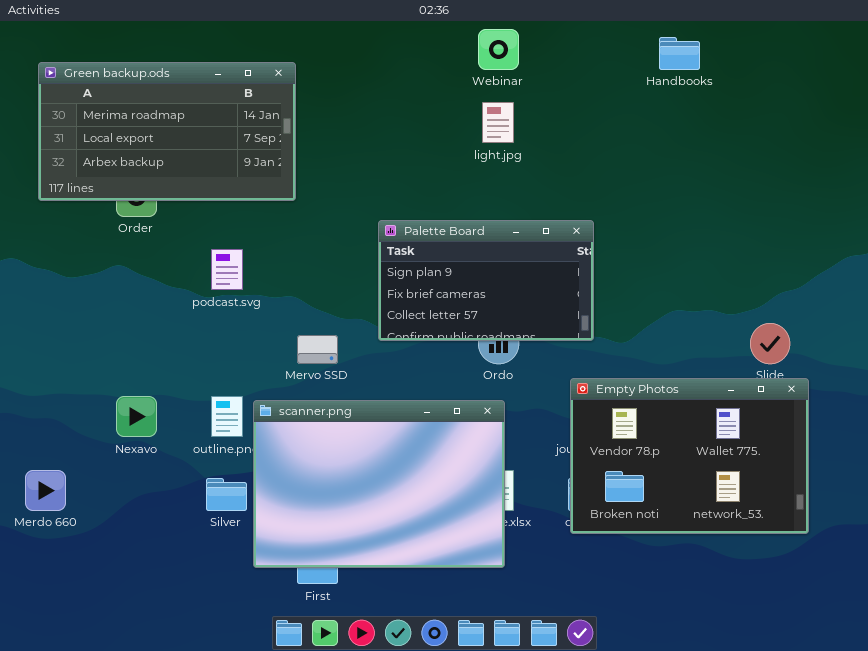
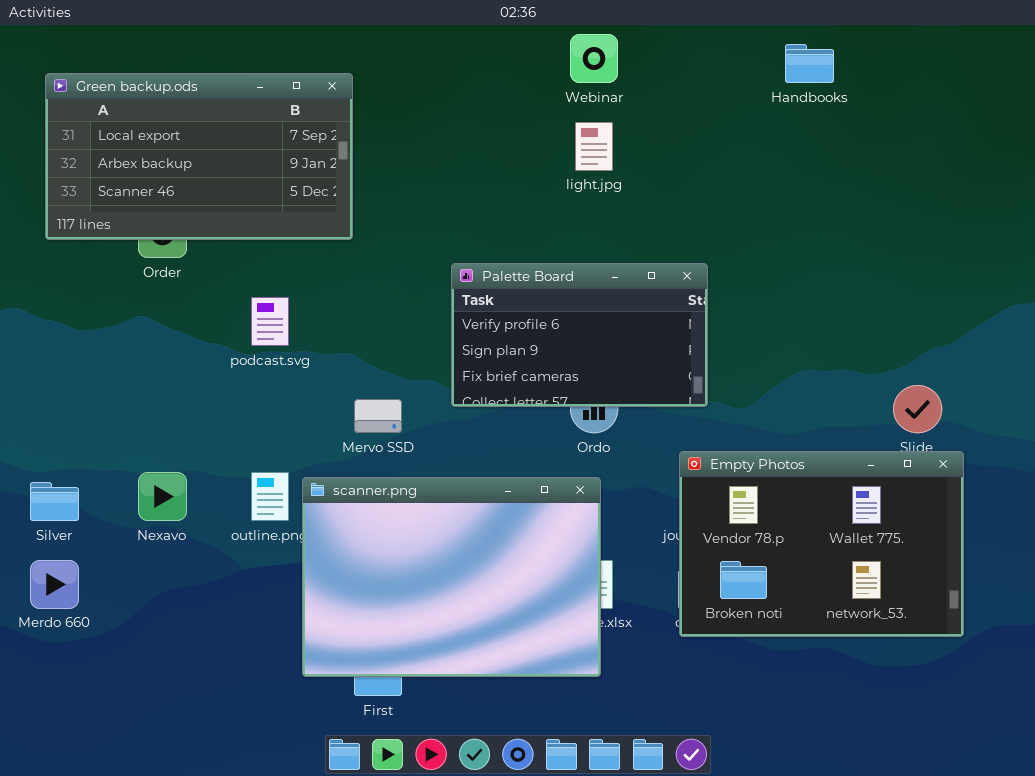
Green backup.ods: [38,62,296,201] -> [45,73,353,240], scrolled down 1 row
Palette Board: [378,220,594,341] -> [451,263,708,407], scrolled up 1 row
Silver: [206,478,247,511] -> [30,482,79,521], moved

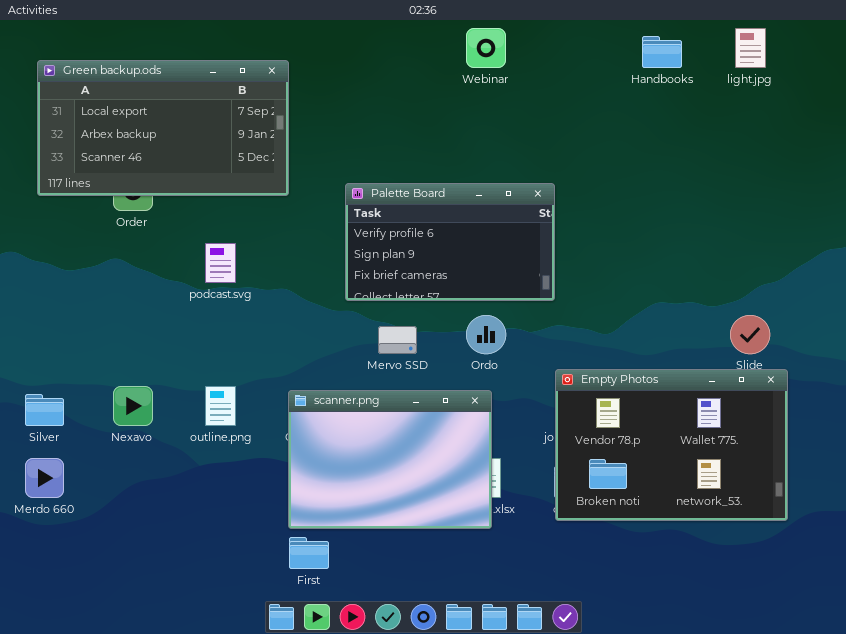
light.jpg: [575,122,613,171] -> [735,28,766,68], moved
Palette Board: [451,263,708,407] -> [345,183,555,301], moved
Mervo SSD: [354,399,402,433] -> [378,326,417,354], moved
scanner.png: [302,477,601,677] -> [288,390,492,529], resized

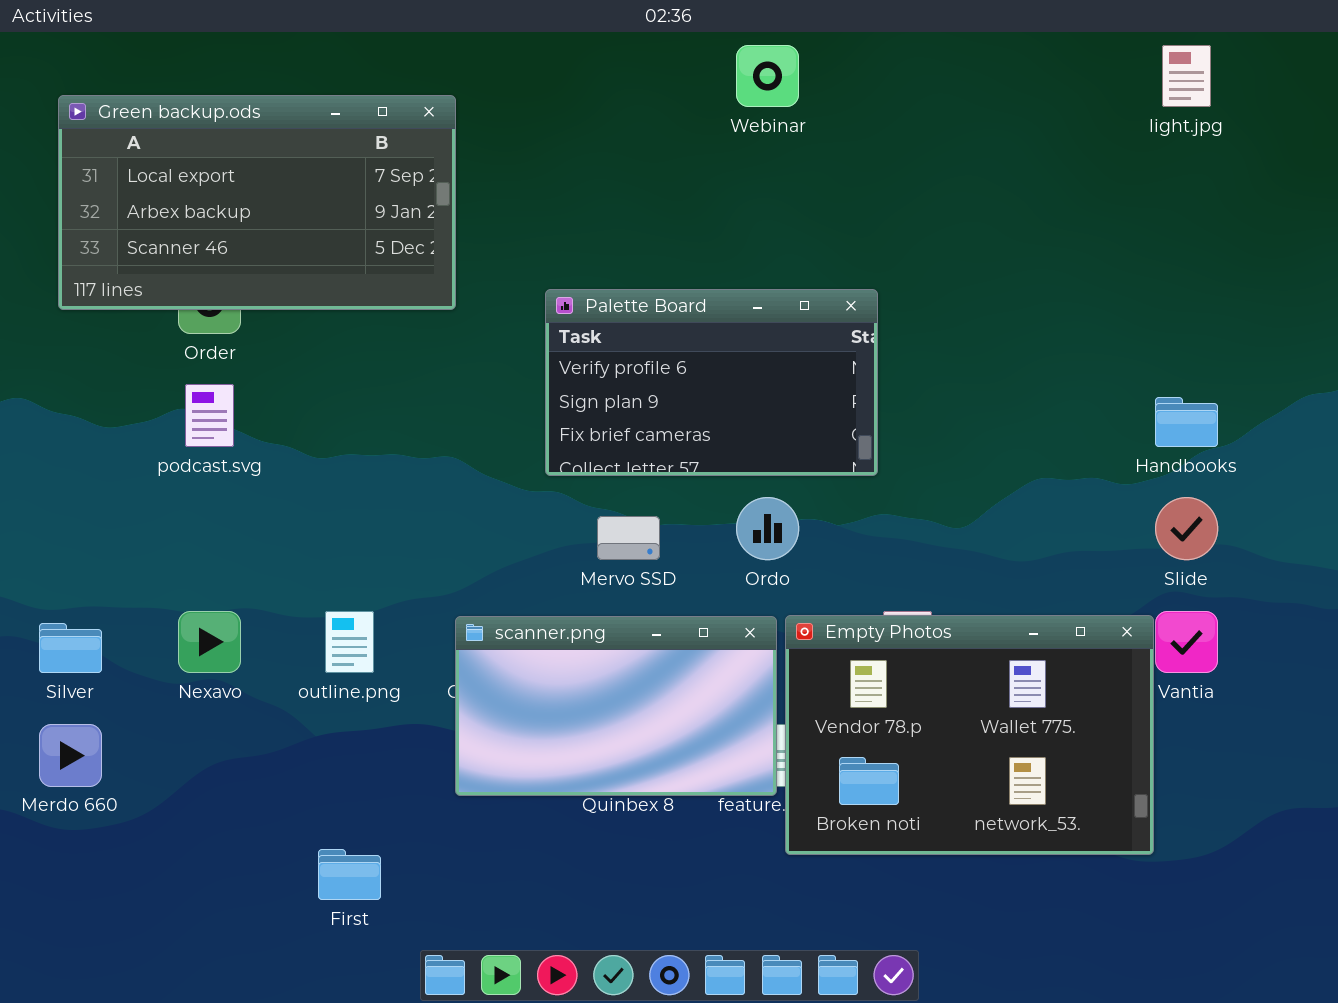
Handbooks: [642,36,682,68] -> [1155,397,1218,447], moved
podcast.svg: [205,243,236,283] -> [185,384,234,447], moved
Empty Photos: [555,369,788,521] -> [785,615,1154,855], moved
scanner.png: [288,390,492,529] -> [455,616,777,796], resized
First: [289,537,329,569] -> [318,849,381,900], moved

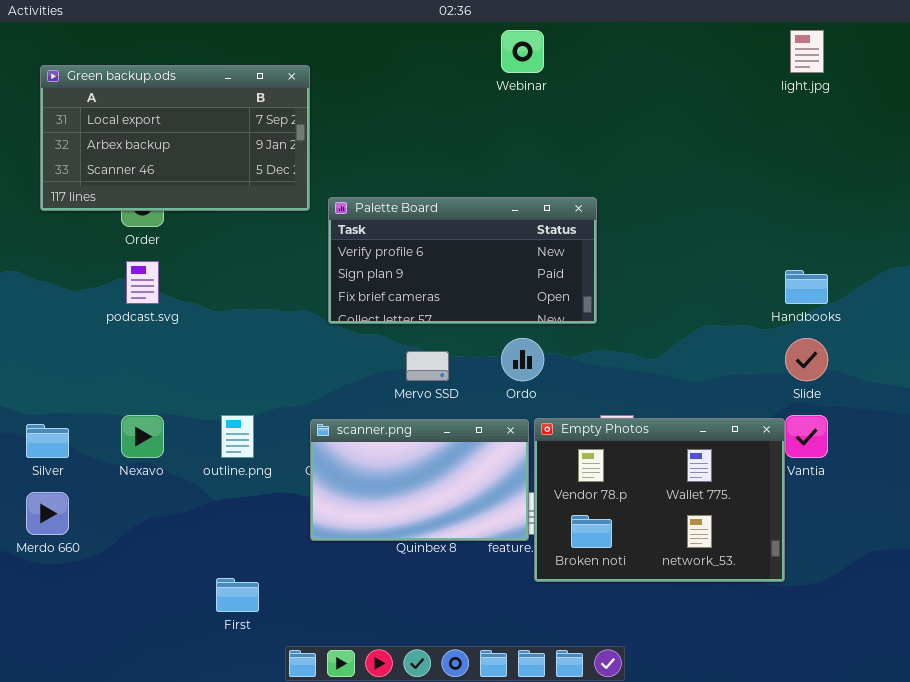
Palette Board: [545,289,878,476] -> [328,197,597,324], resized

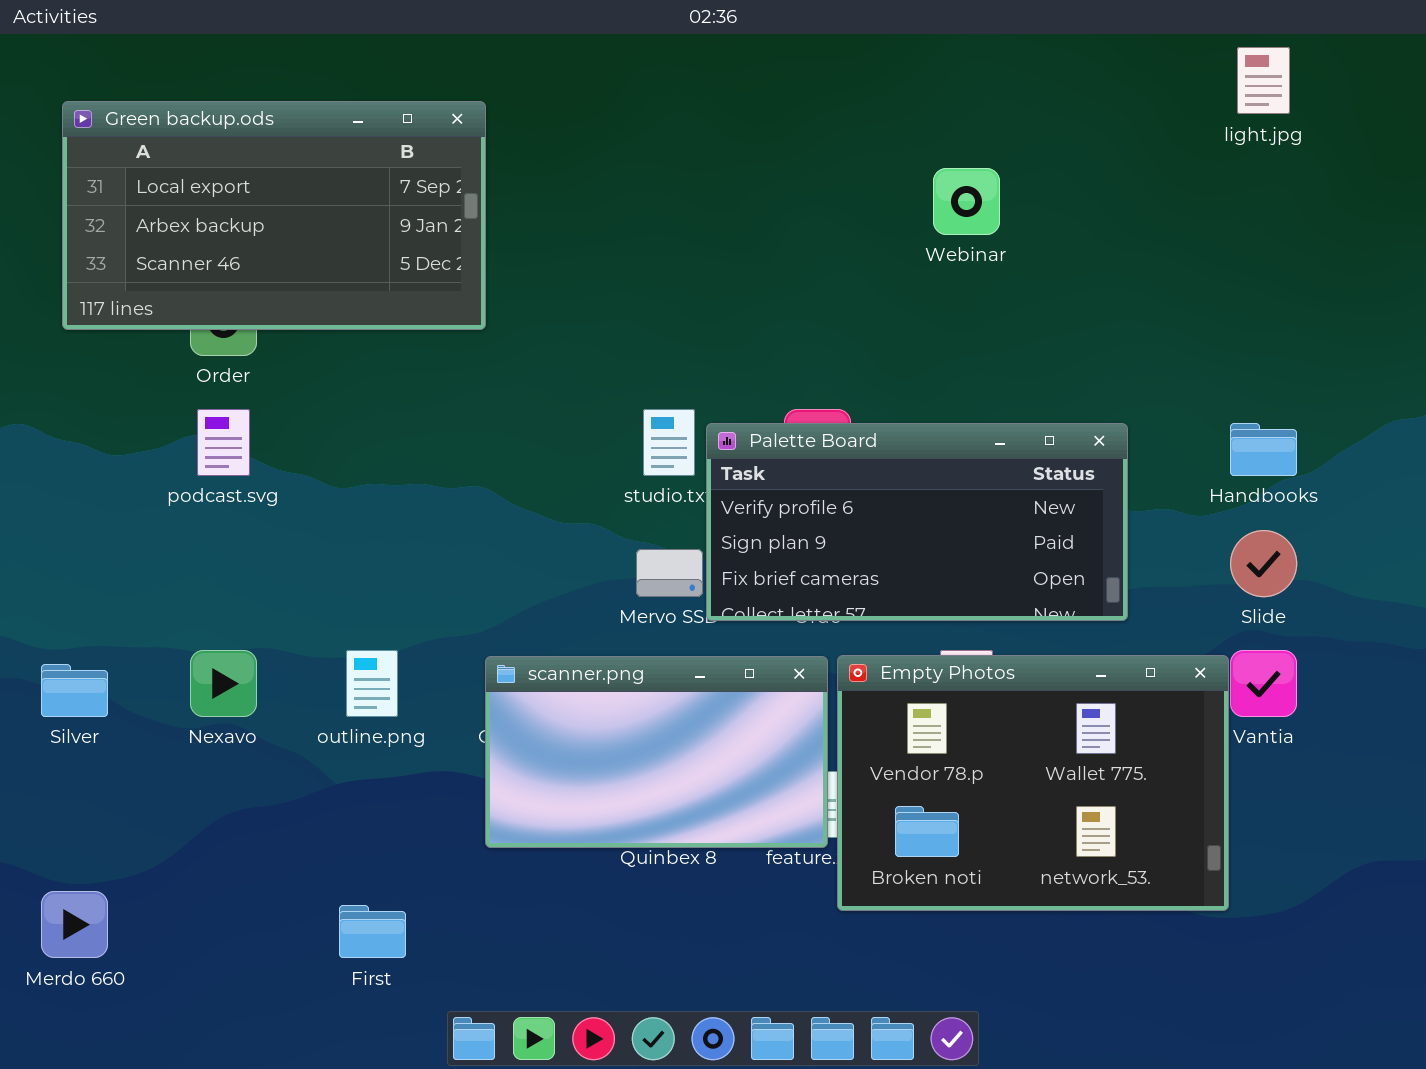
Webinar: [501,30,544,73] -> [933,168,1000,235], moved
Palette Board: [328,197,597,324] -> [706,423,1128,621], moved
Merdo 660: [26,492,69,535] -> [41,891,108,958], moved

